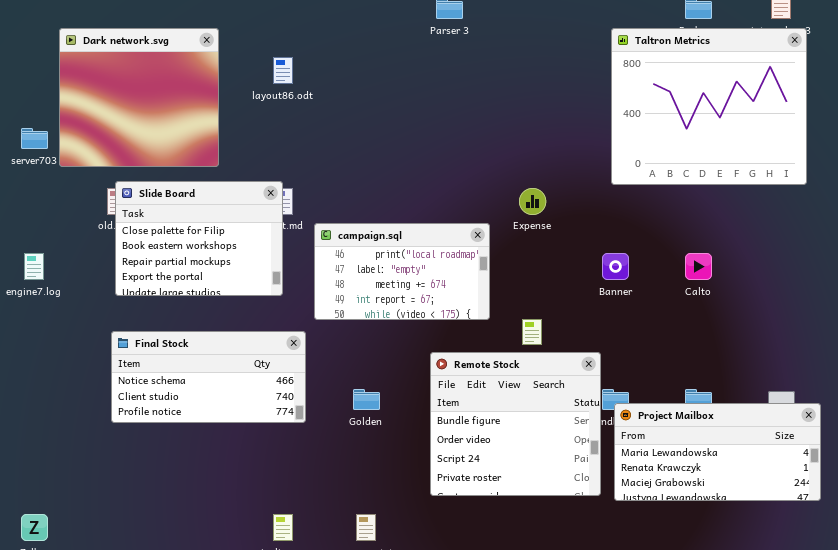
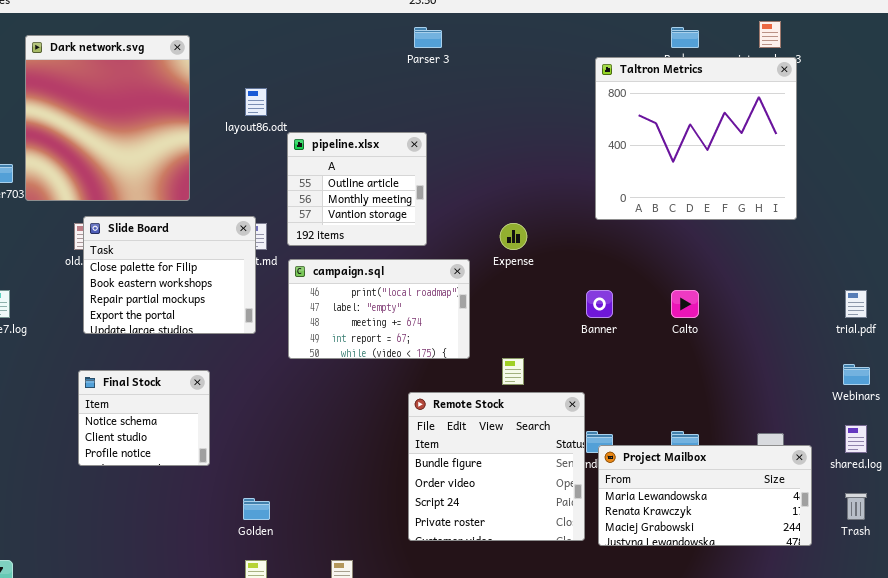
Dark network.svg: [59,28,219,167] -> [25,35,190,201], resized
pipeline.xlsx: none -> [287,132,427,246], opened
Final Stock: [111,331,306,423] -> [78,370,210,466], resized
Golden: [353,389,380,410] -> [243,498,270,520], moved

